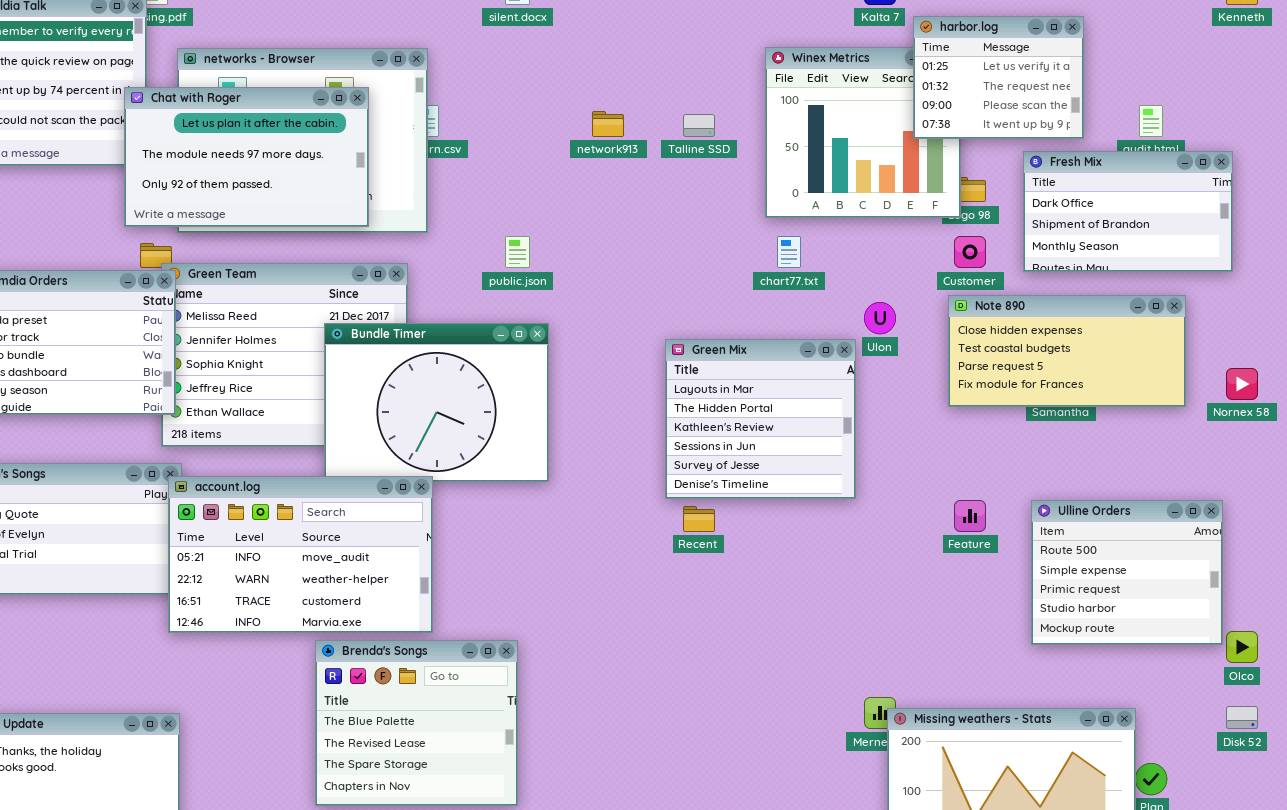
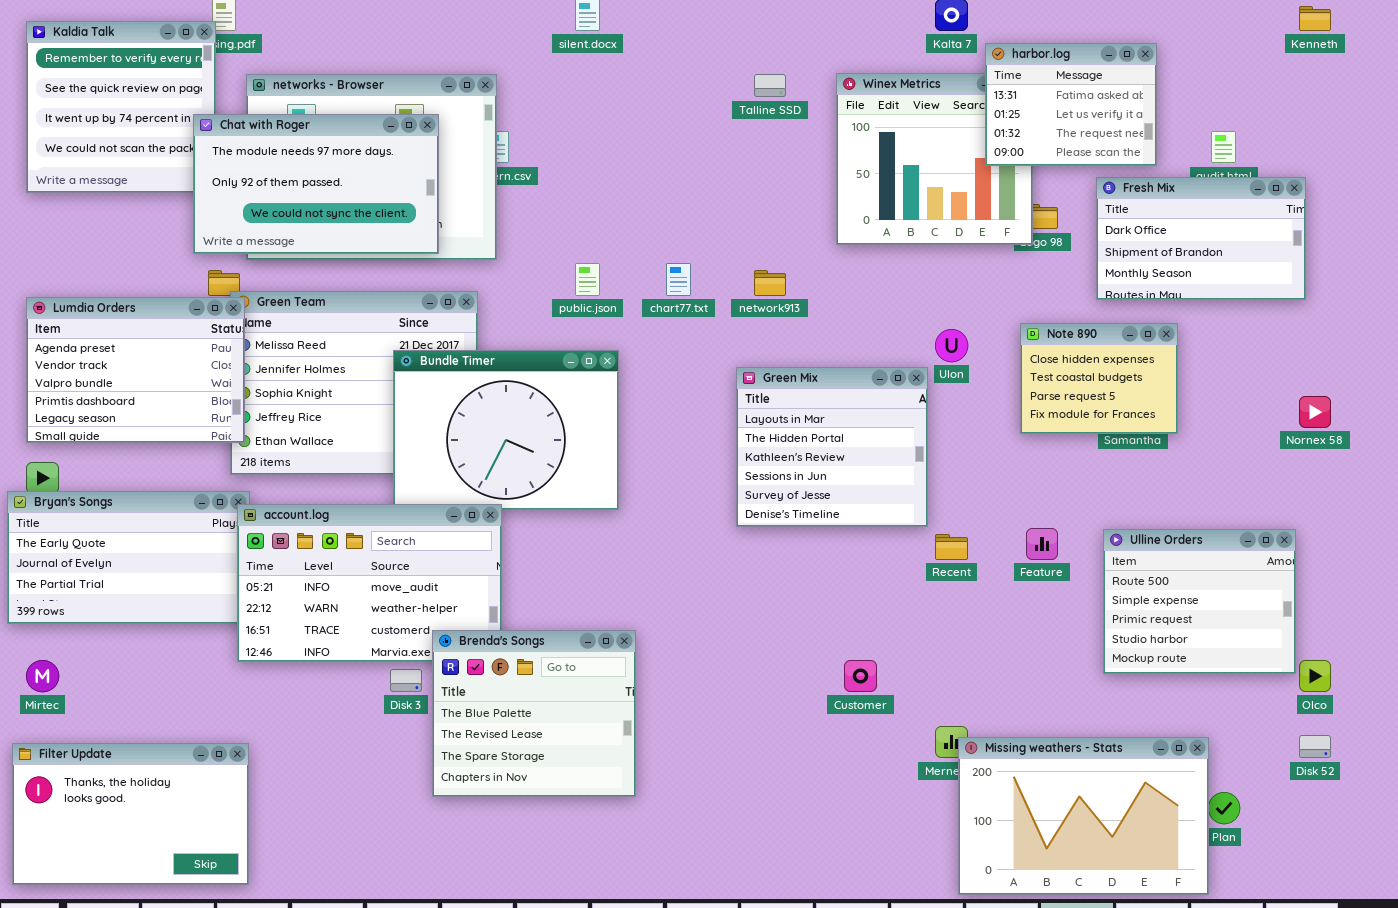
harbor.log: [913,16,1084,139] -> [985,43,1157,166], scrolled up 1 row
Chat with Roger: [124,87,369,227] -> [193,114,439,254], scrolled down 1 row
network913: [592,111,624,137] -> [754,270,786,296], moved
Talline SSD: [683,114,715,137] -> [754,74,786,97], moved
chart77.txt: [777,236,801,268] -> [666,263,691,296], moved
Customer: [954,236,986,268] -> [844,660,877,692], moved
Note 890: [948,295,1186,407] -> [1020,323,1178,434], resized
Recent: [683,506,715,532] -> [935,534,968,560], moved
Brenda's Songs: [315,640,518,806] -> [432,630,636,797], moved

